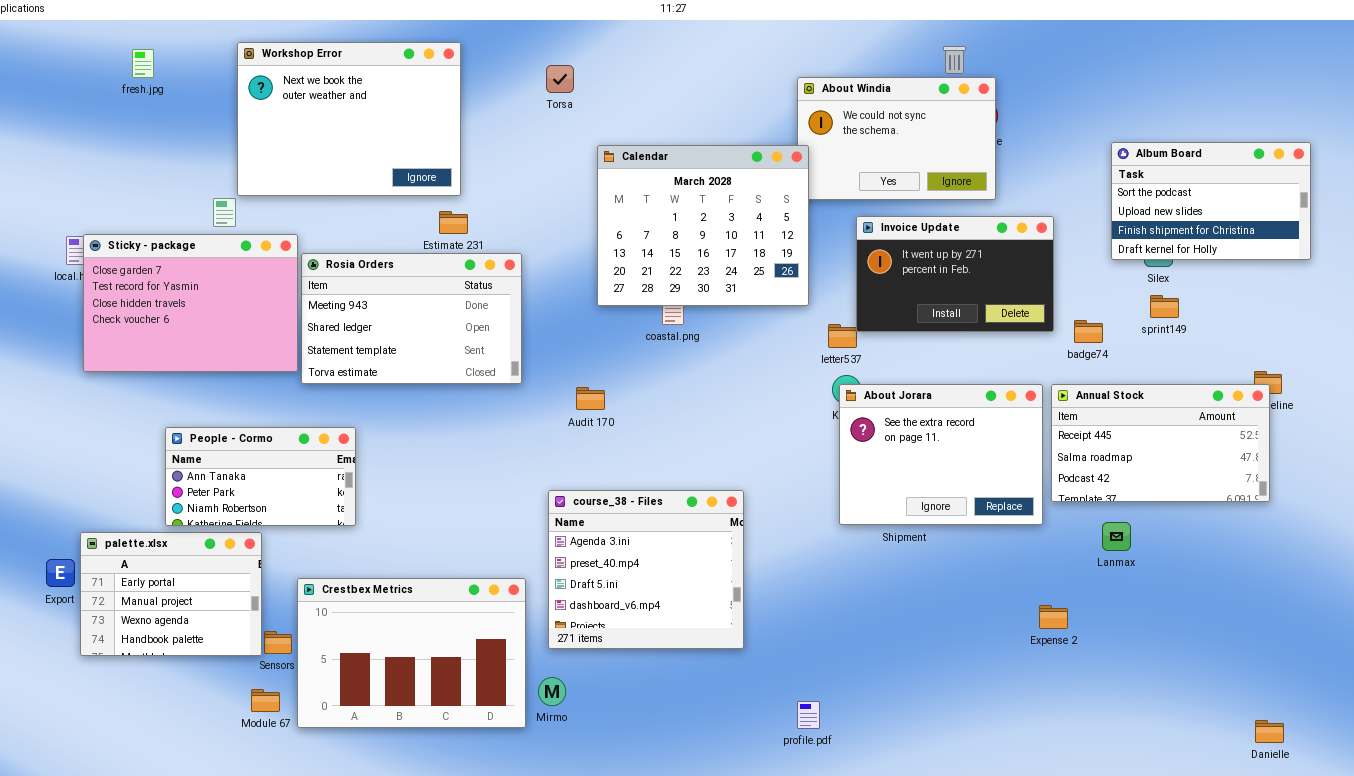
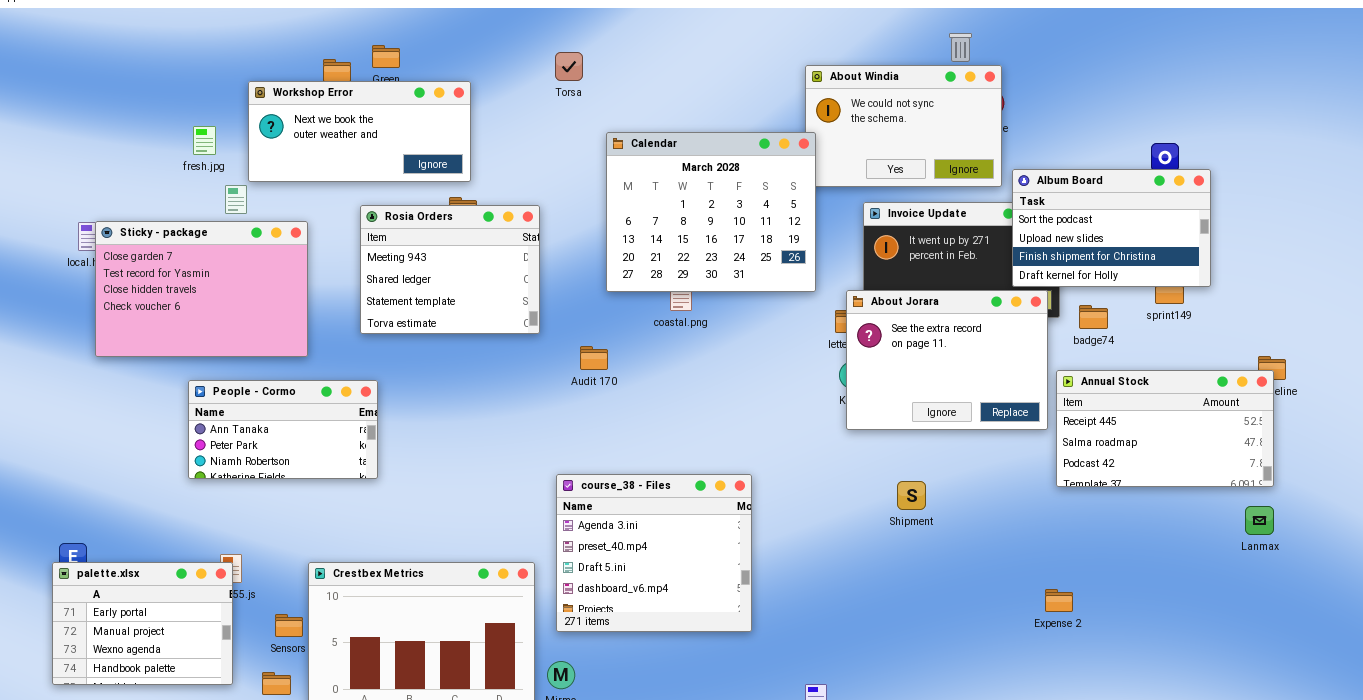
Workshop Error: [237,42,461,196] -> [248,81,471,182], resized
fresh.jpg: [132,49,154,78] -> [193,126,216,155], moved
Album Board: [1111,142,1311,260] -> [1012,169,1211,287], moved
Rosia Orders: [301,253,522,384] -> [360,205,540,334], moved, resized
About Jorara: [839,384,1043,525] -> [846,290,1048,430], moved
Audit 170: [576,387,605,410] -> [580,346,608,370], moved
People - Cormo: [165,427,356,526] -> [188,380,378,479], moved
Lanmax: [1102,522,1131,551] -> [1245,506,1274,535], moved
palette.xlsx: [80,532,262,656] -> [52,562,233,685], moved

